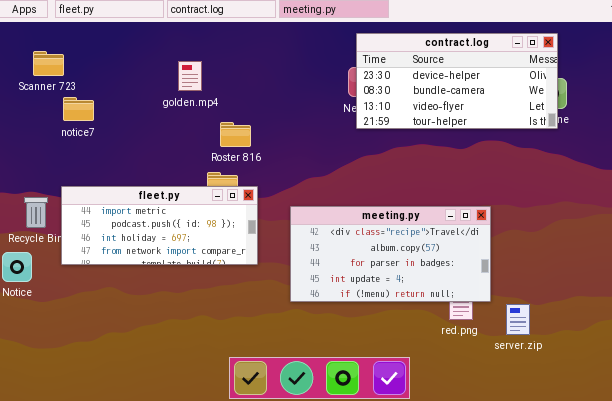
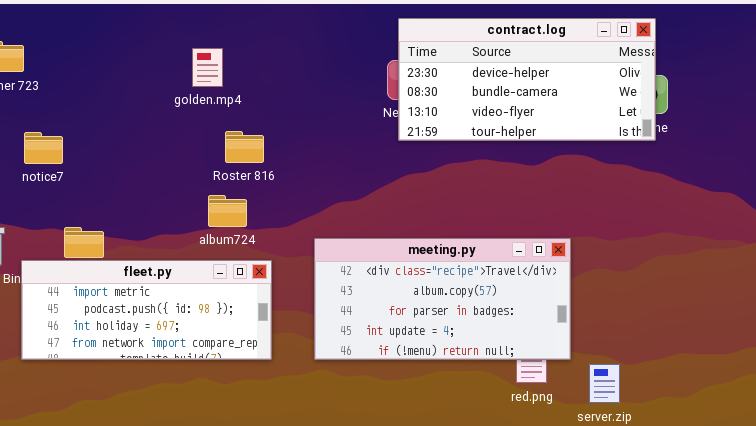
golden.mp4: [178,61,202,91] -> [192,48,223,87], moved
notice7: [63,97,94,121] -> [24,132,63,164], moved
fleet.py: [61,186,258,265] -> [21,260,272,360], moved

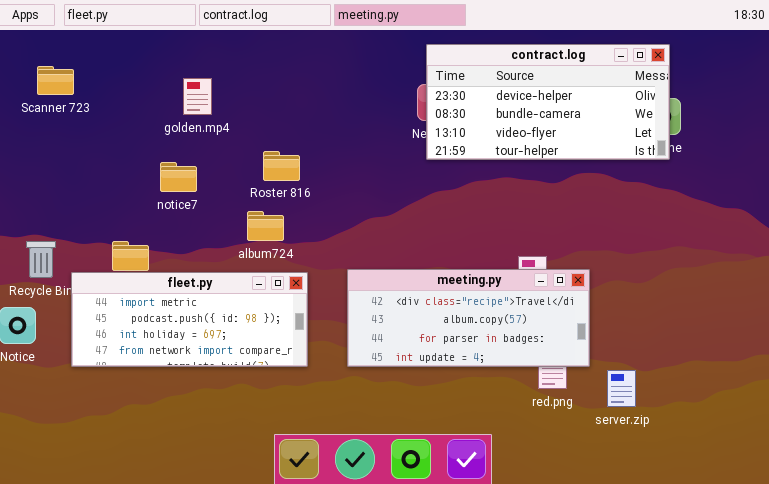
golden.mp4: [192,48,223,87] -> [183,78,212,115], moved
notice7: [24,132,63,164] -> [160,162,197,192], moved
meeting.py: [314,238,571,360] -> [347,269,590,367], resized

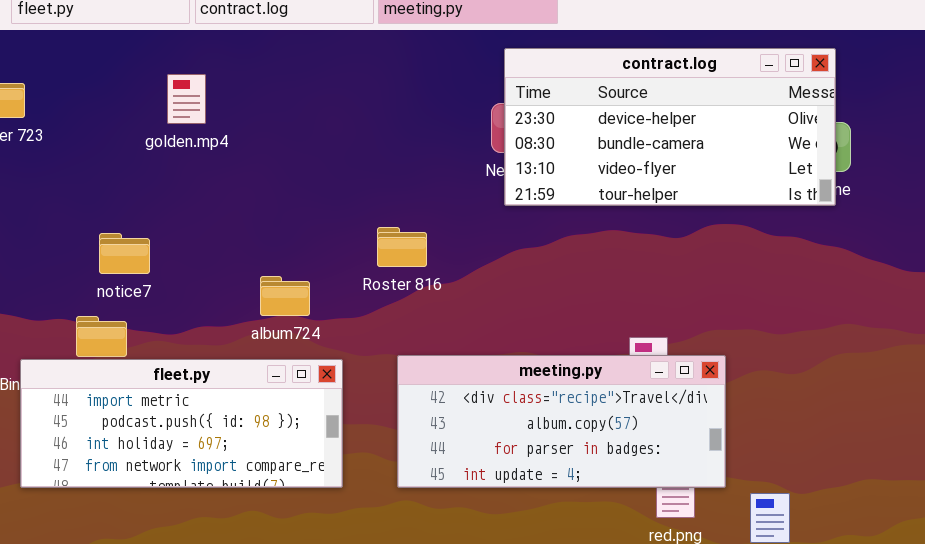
golden.mp4: [183,78,212,115] -> [167,74,206,124], moved
Roster 816: [263,151,300,181] -> [377,227,427,267], moved
notice7: [160,162,197,192] -> [99,233,150,274], moved

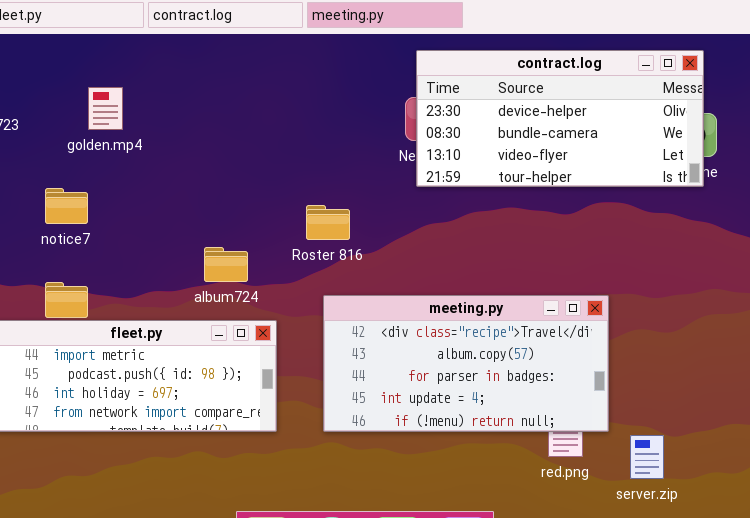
golden.mp4: [167,74,206,124] -> [88,87,123,130], moved
notice7: [99,233,150,274] -> [45,188,88,224], moved
meeting.py: [397,355,726,488] -> [323,295,609,432], resized

